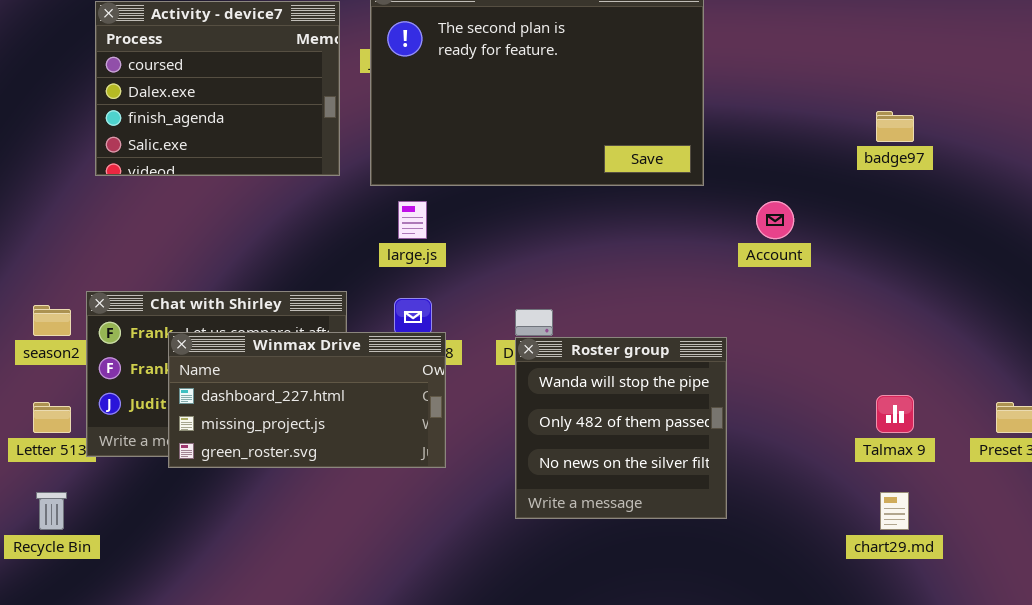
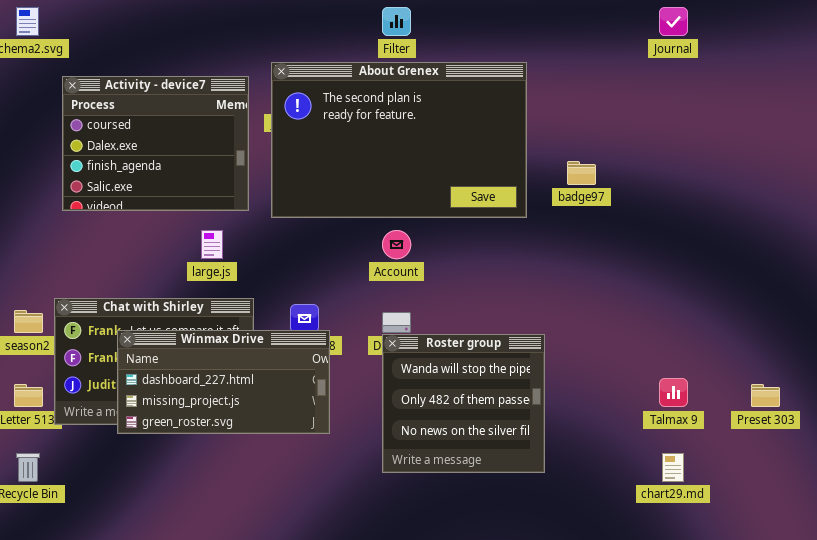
badge97: [876,111,914,142] -> [567,161,596,185], moved
large.js: [398,201,427,239] -> [201,230,223,259], moved
Account: [756,201,794,239] -> [382,230,411,259], moved

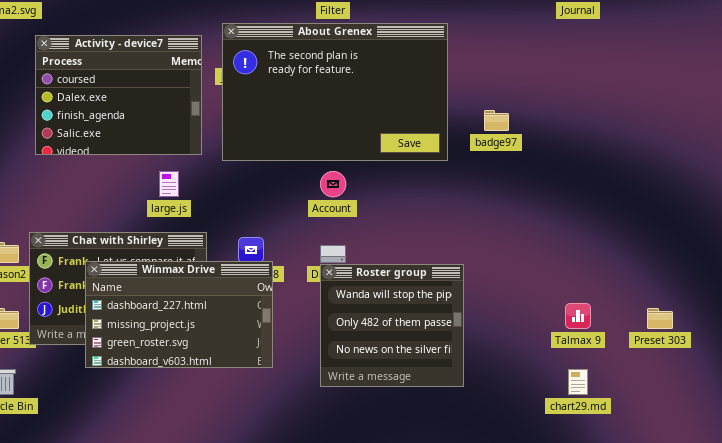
Winmax Drive: [117,330,330,434] -> [85,261,273,368], resized

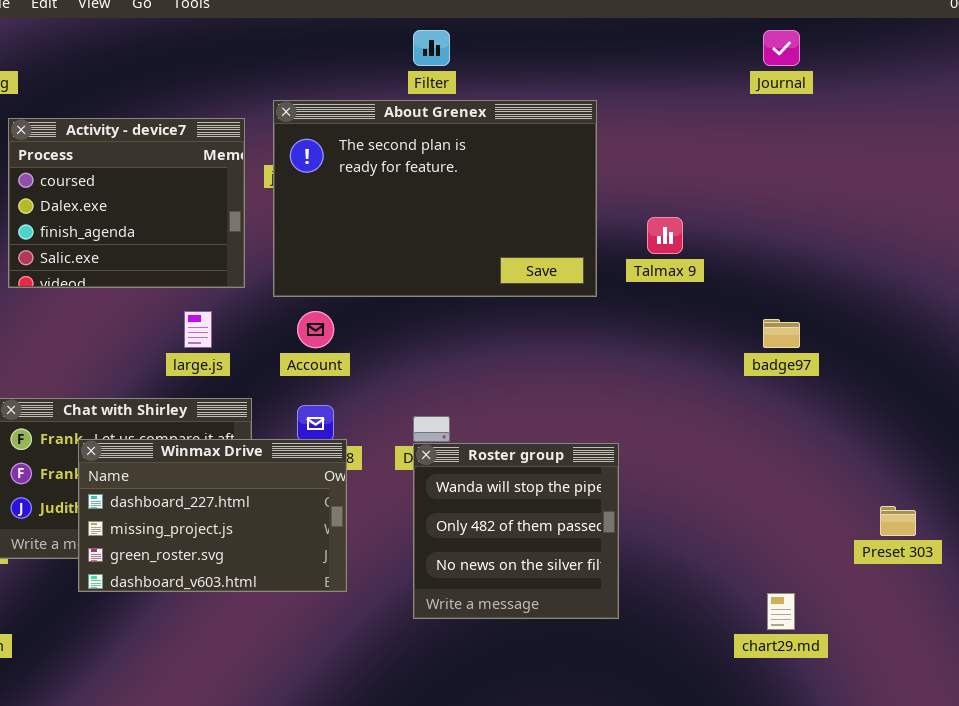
badge97: [484,110,509,131] -> [763,319,800,348], moved
Account: [320,171,346,197] -> [297,311,334,348], moved
Talmax 9: [565,303,591,329] -> [647,217,683,254], moved

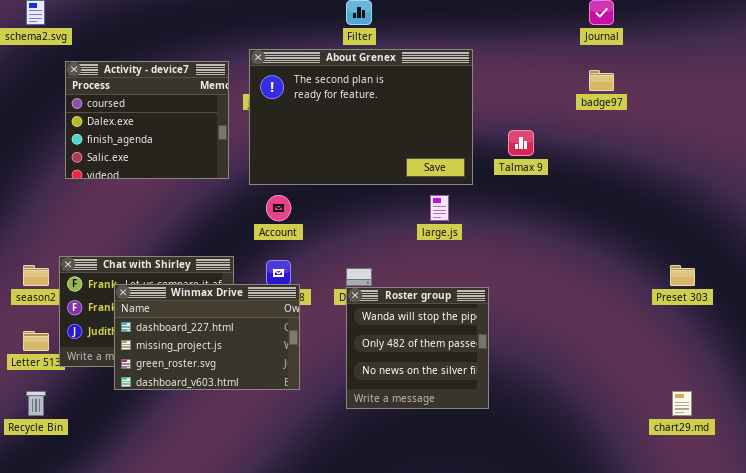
large.js: [184,311,212,348] -> [430,195,449,221], moved
badge97: [763,319,800,348] -> [589,70,614,91], moved
Preset 303: [880,506,916,536] -> [670,265,695,286], moved
chart29.md: [767,593,795,630] -> [672,391,692,416], moved

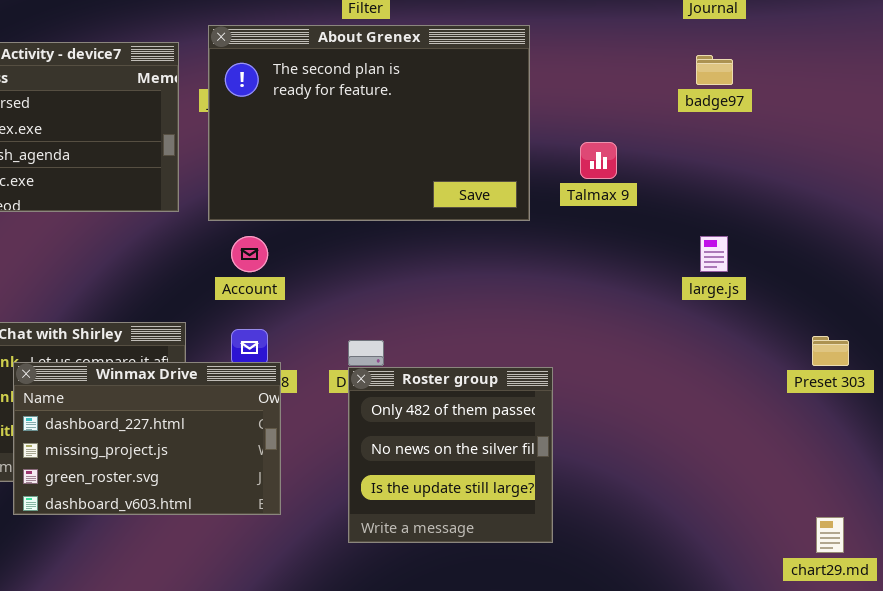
large.js: [430,195,449,221] -> [700,236,728,272], moved
Roster group: [346,287,489,409] -> [348,367,553,543], scrolled down 1 row

